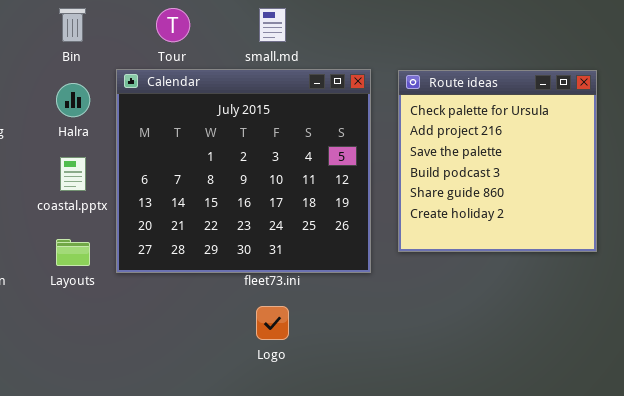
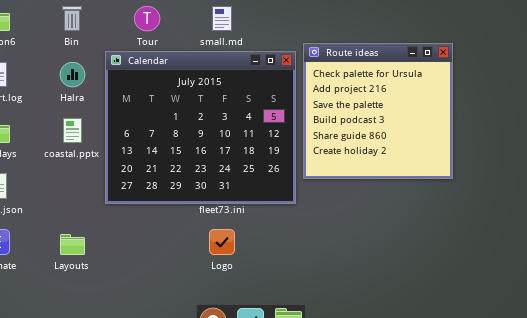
Route ideas: [398,70,597,252] -> [303,43,453,179], moved
Layouts: [56,239,90,266] -> [60,234,85,255], moved

